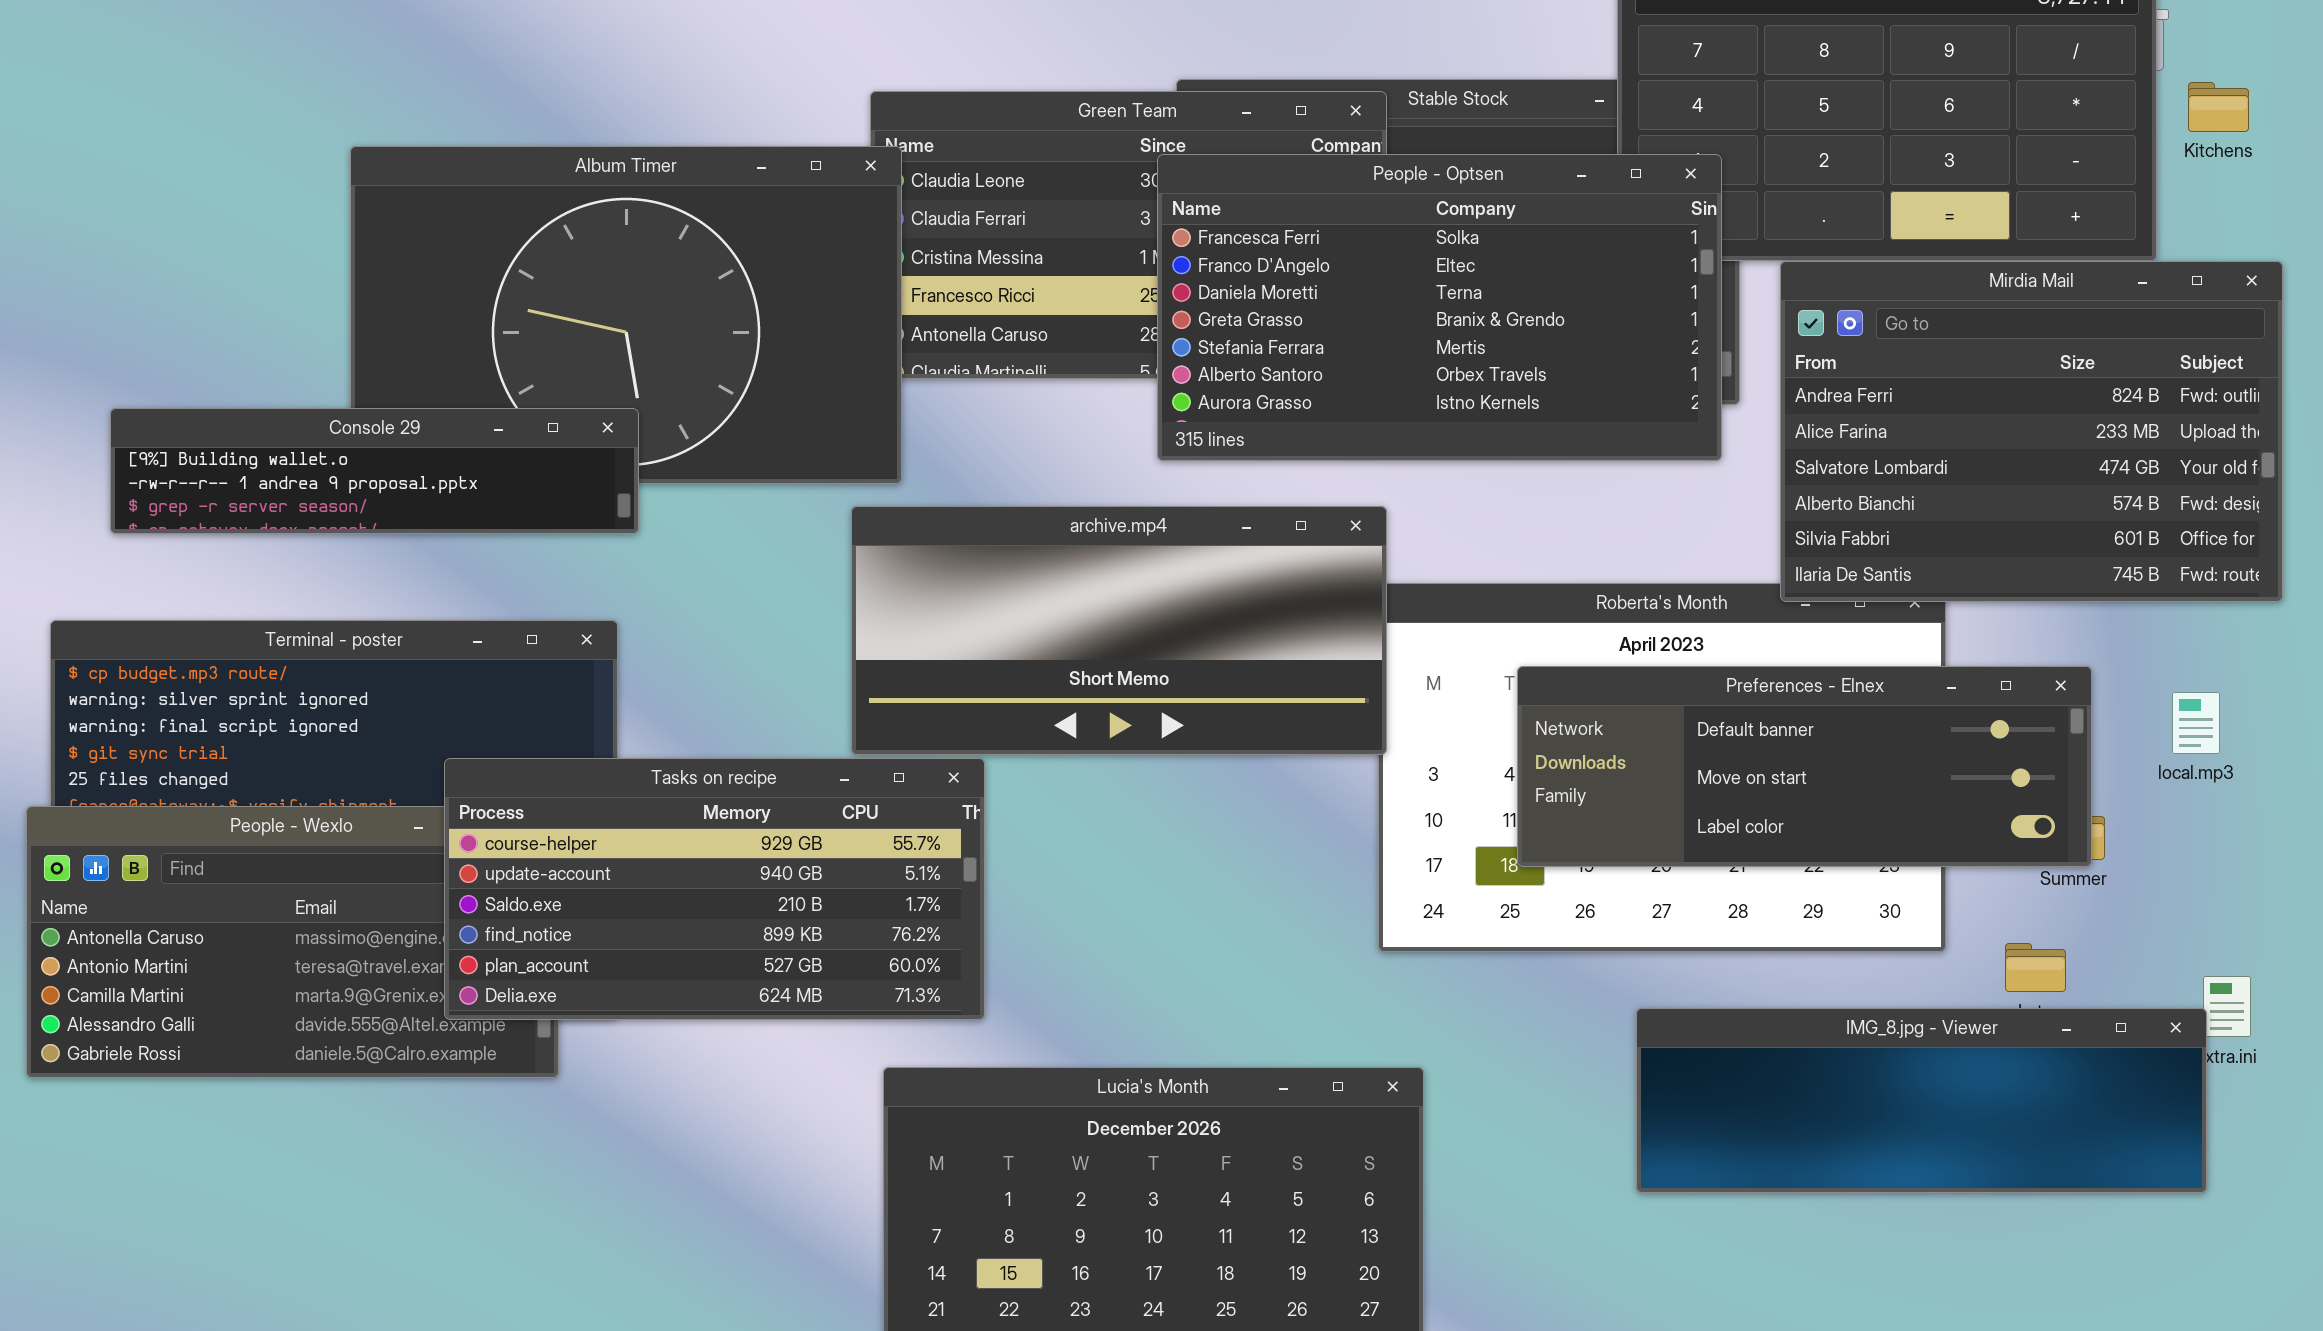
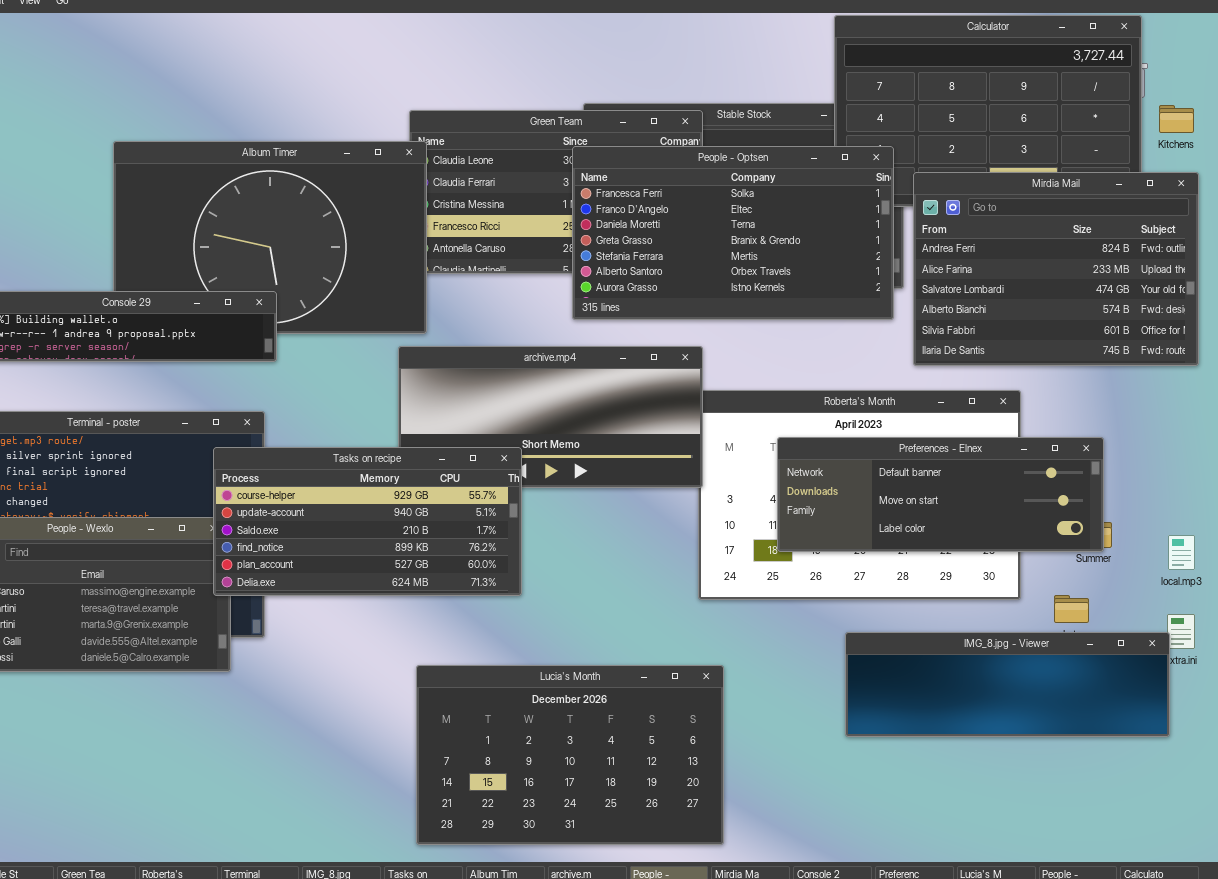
Mirdia Mail: [1780,261,2283,602] -> [913,172,1199,366], moved
local.mp3: [2172,692,2220,754] -> [1168,535,1195,570], moved
Tasks on recipe: [444,758,985,1020] -> [213,447,522,596], moved

